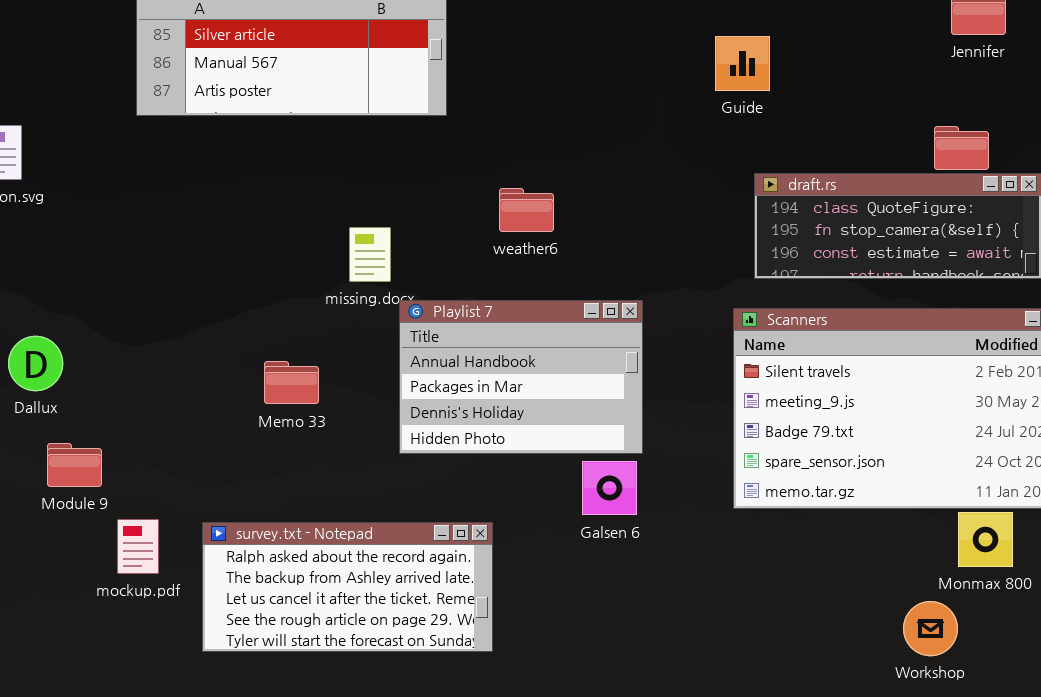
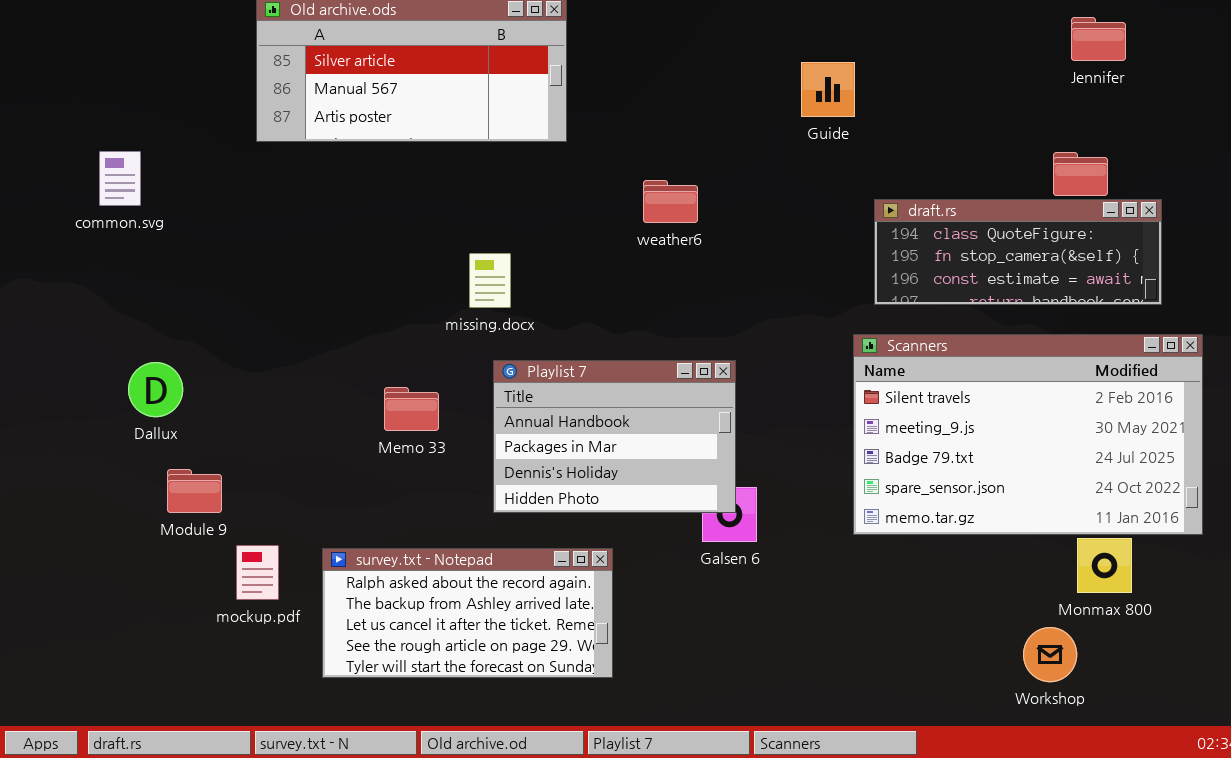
Guide: [715,36,770,91] -> [801,62,855,117], moved
weather6: [499,188,554,232] -> [643,180,698,223], moved
Playlist 7: [399,300,643,454] -> [493,360,736,513], moved

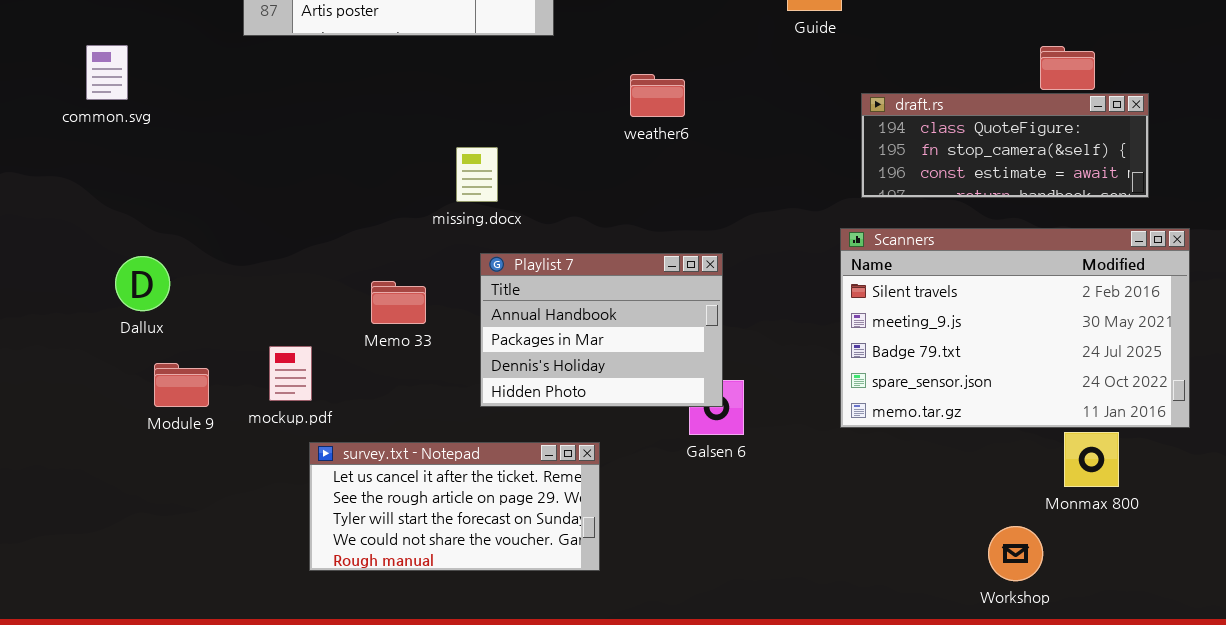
mockup.pdf: [236,545,279,600] -> [269,346,312,401], moved
survey.txt - Notepad: [322,548,613,678] -> [309,442,600,571], scrolled down 2 rows
Workshop: [1023,627,1077,682] -> [988,526,1043,581], moved

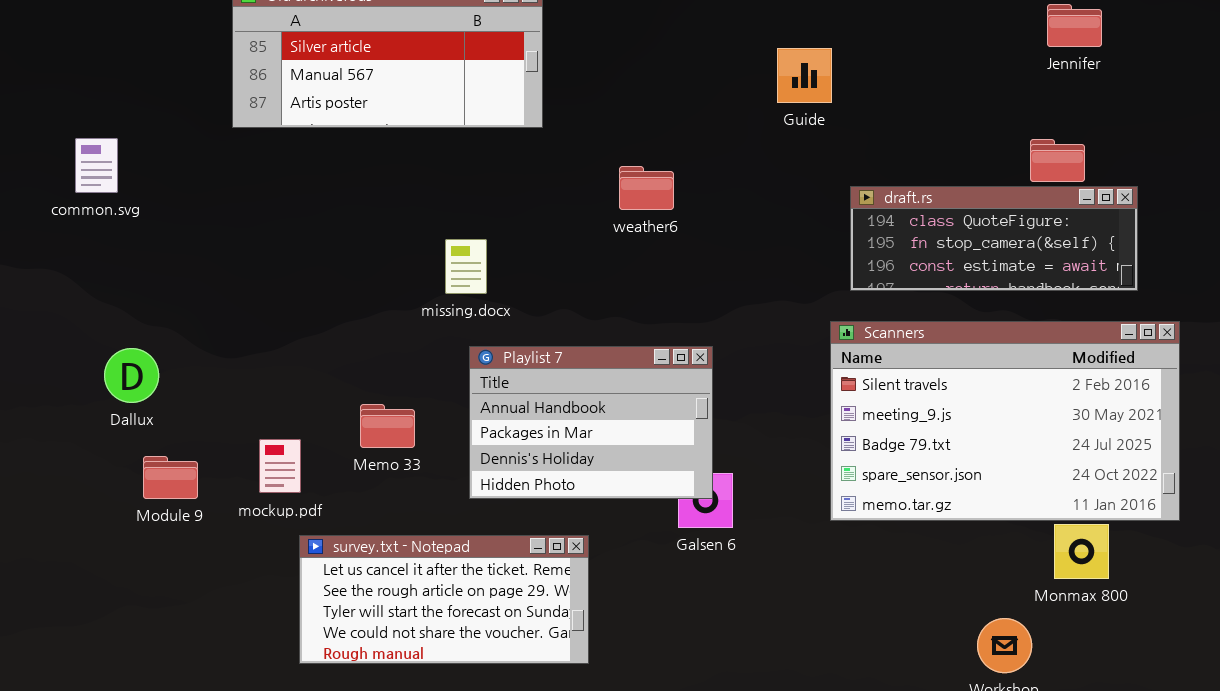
Memo 33: [371,281,426,324] -> [360,404,415,448], moved

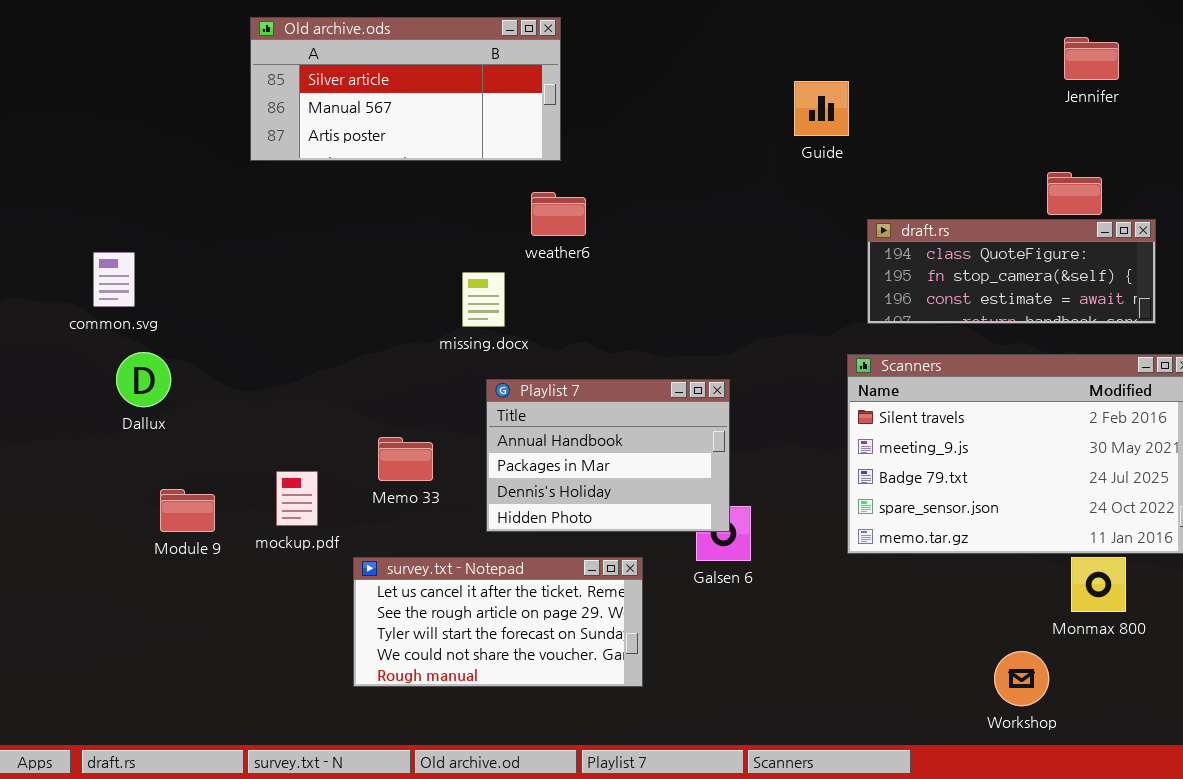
common.svg: [75,138,118,193] -> [93,252,135,307], moved
weather6: [619,166,674,210] -> [531,192,586,236], moved
Dallux: [104,348,159,403] -> [116,352,171,407], moved
survey.txt - Notepad: [299,535,589,664] -> [353,557,643,687], moved

